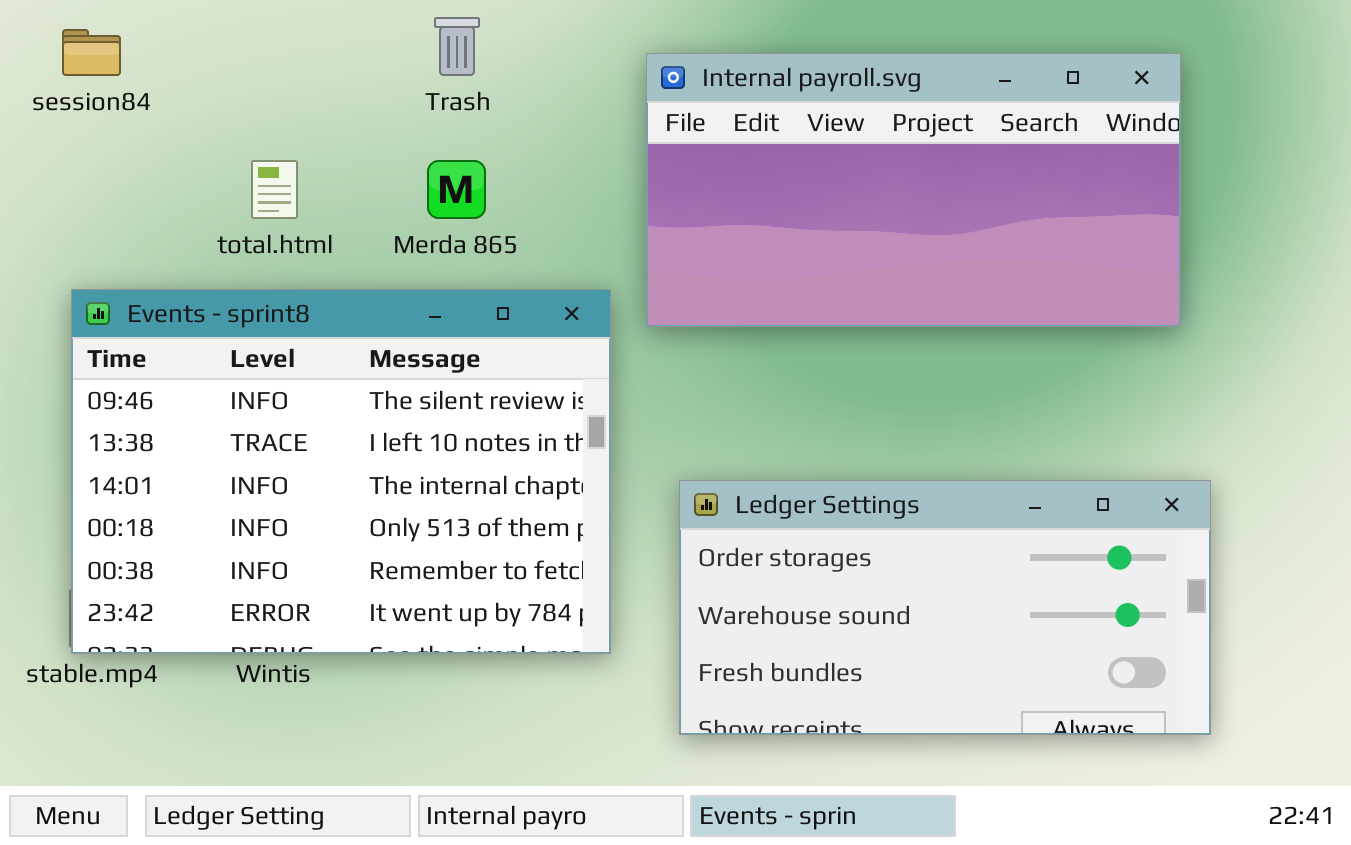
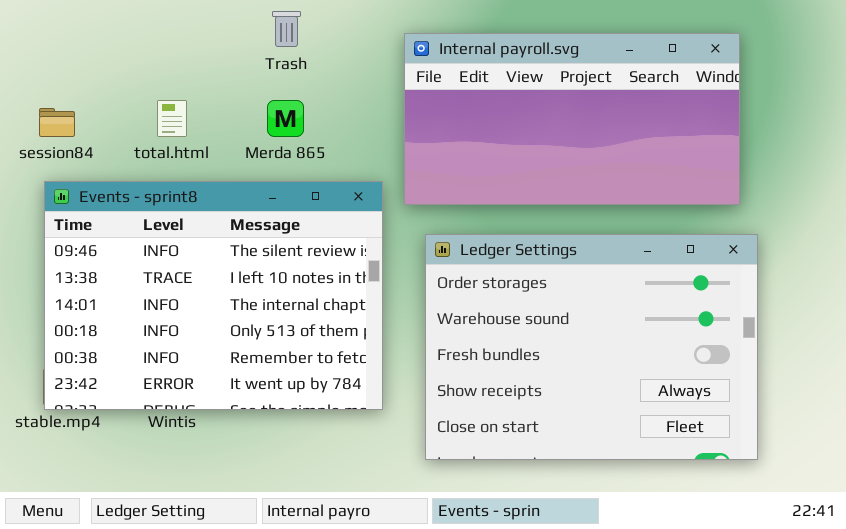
session84: [62,29,121,76] -> [39,108,75,137], moved
Ledger Settings: [679,480,1211,735] -> [425,234,758,460], resized

